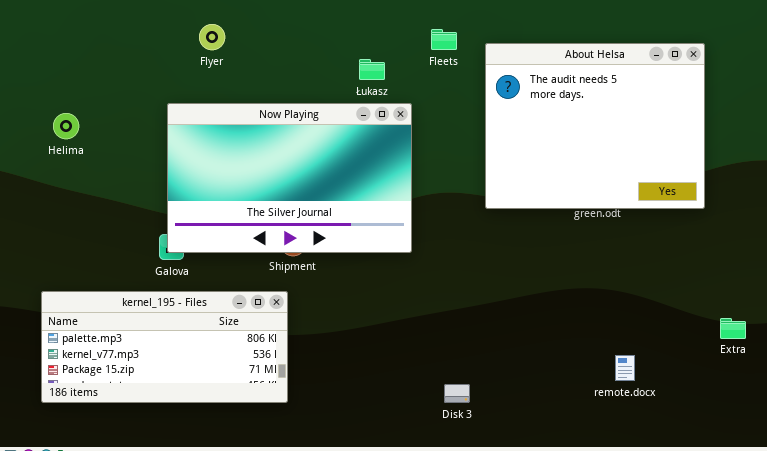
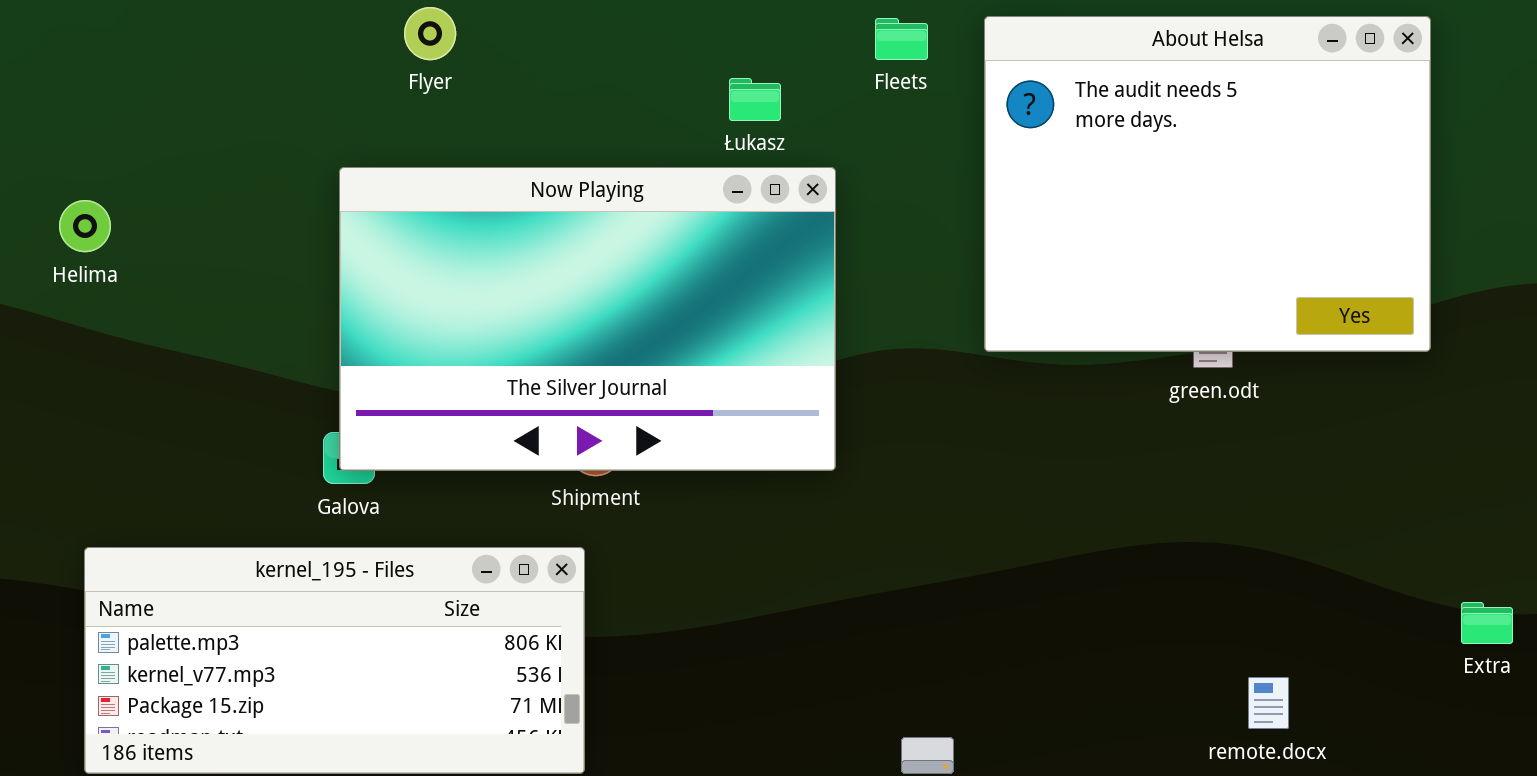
About Helsa: [485,43,705,209] -> [984,16,1431,352], moved
Helima: [53,113,79,139] -> [59,200,111,252], moved

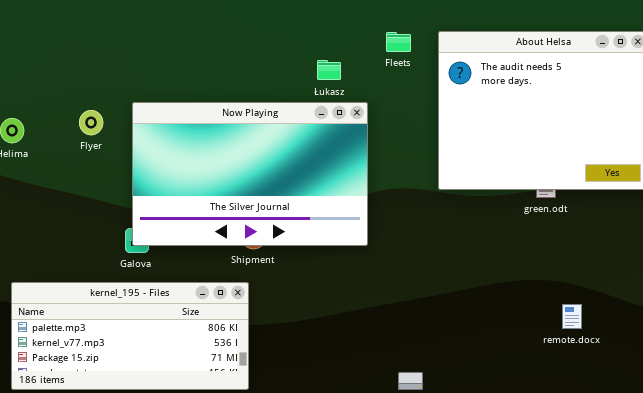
Flyer: [404,7,456,60] -> [79,110,103,135], moved
remote.docx: [1248,677,1289,729] -> [562,304,582,329], moved

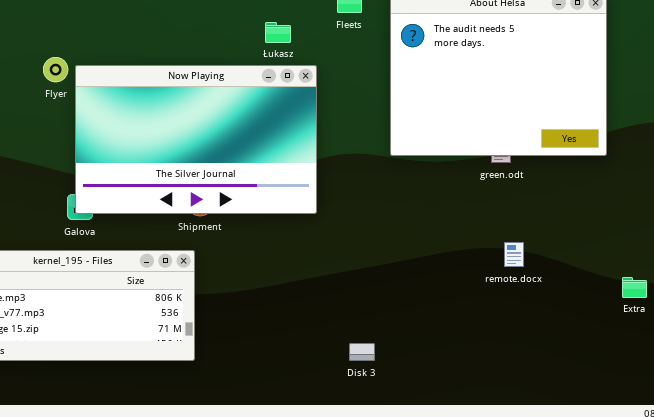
Flyer: [79,110,103,135] -> [43,57,68,82], moved
remote.docx: [562,304,582,329] -> [504,242,524,267], moved

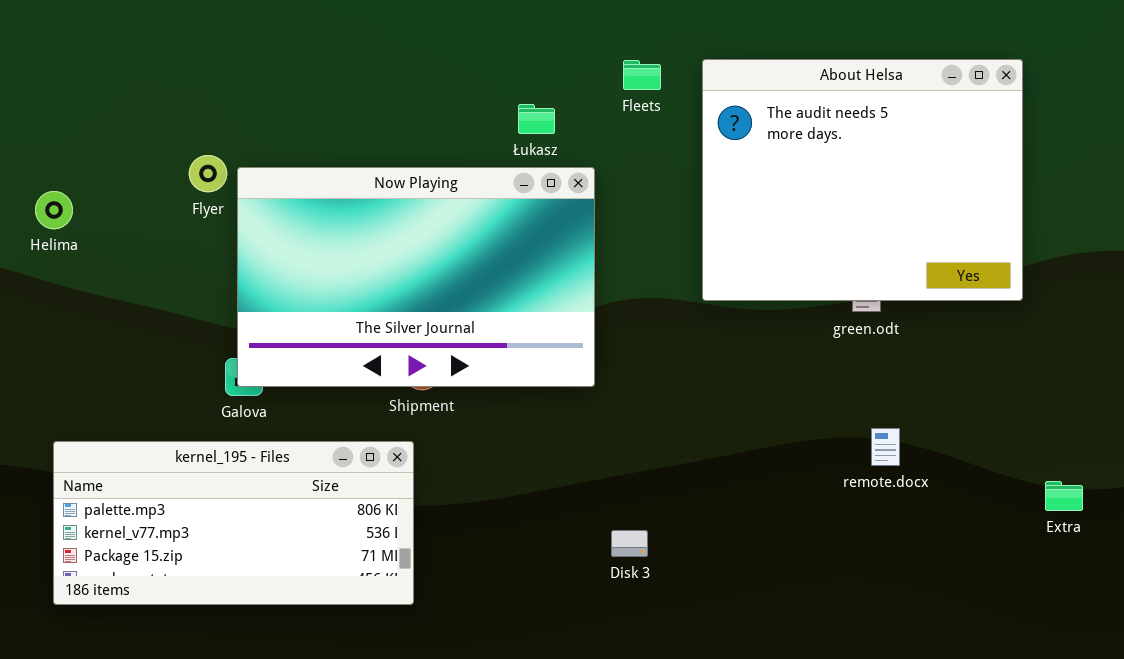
Disk 3: [349,343,375,361] -> [611,530,648,557], moved

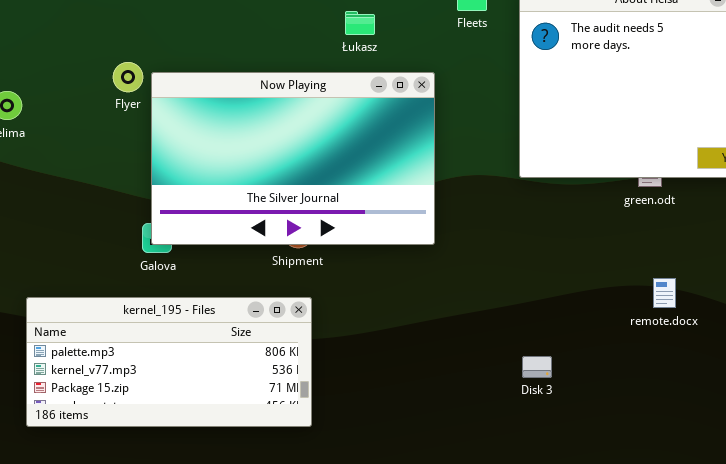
Łukasz: [518,104,555,134] -> [345,11,375,35], moved
kernel_195 - Files: [53,441,414,605] -> [26,297,312,427], moved
Disk 3: [611,530,648,557] -> [522,356,552,378], moved

